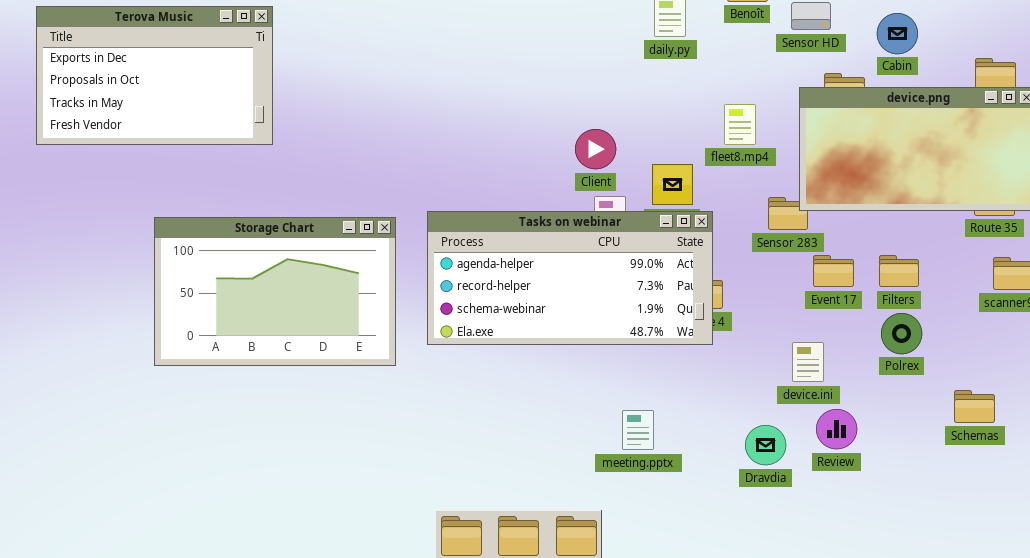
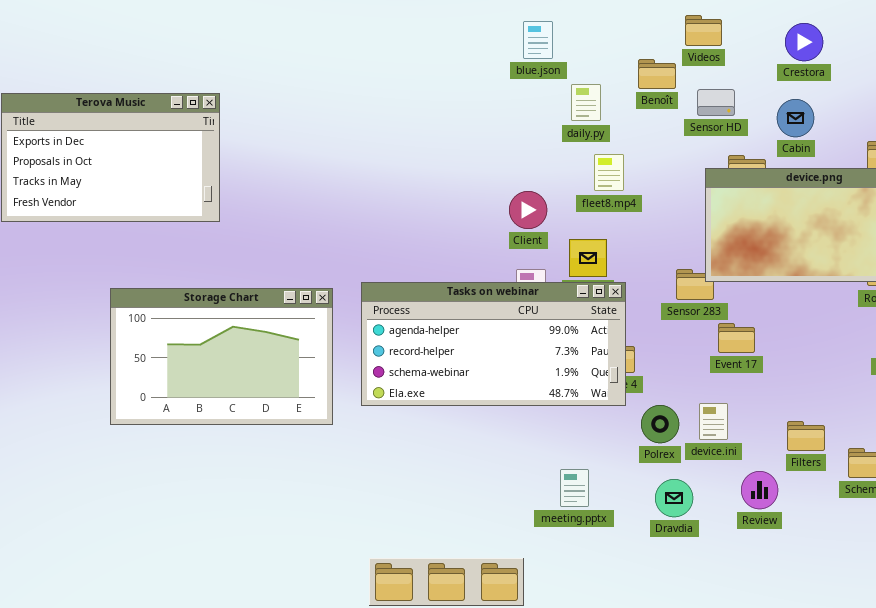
fleet8.mp4: [724,104,756,145] -> [594,154,624,191], moved
Client: [575,129,616,169] -> [509,191,547,229], moved
Filters: [879,255,919,287] -> [787,421,825,451], moved
Polrex: [881,313,922,354] -> [641,405,679,443], moved
Review: [816,409,857,449] -> [741,471,778,509], moved
meeting.pptx: [622,410,654,450] -> [560,469,589,507], moved

